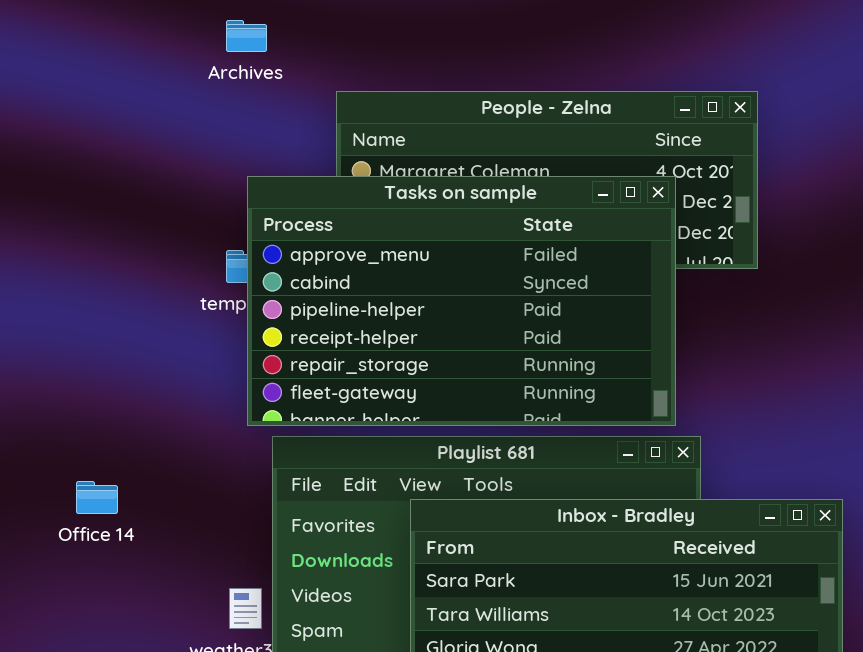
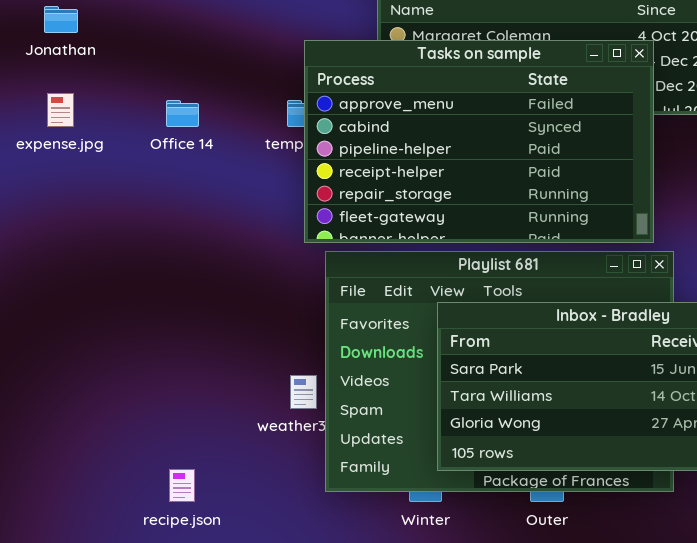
Office 14: [76,481,118,514] -> [166,100,199,127], moved

